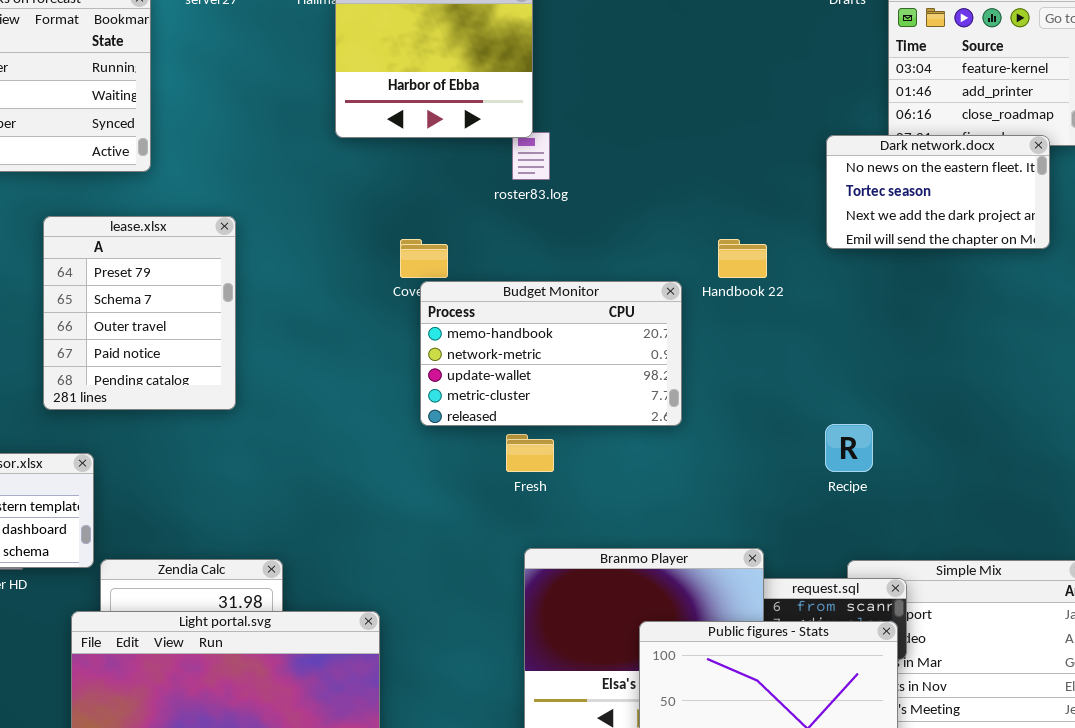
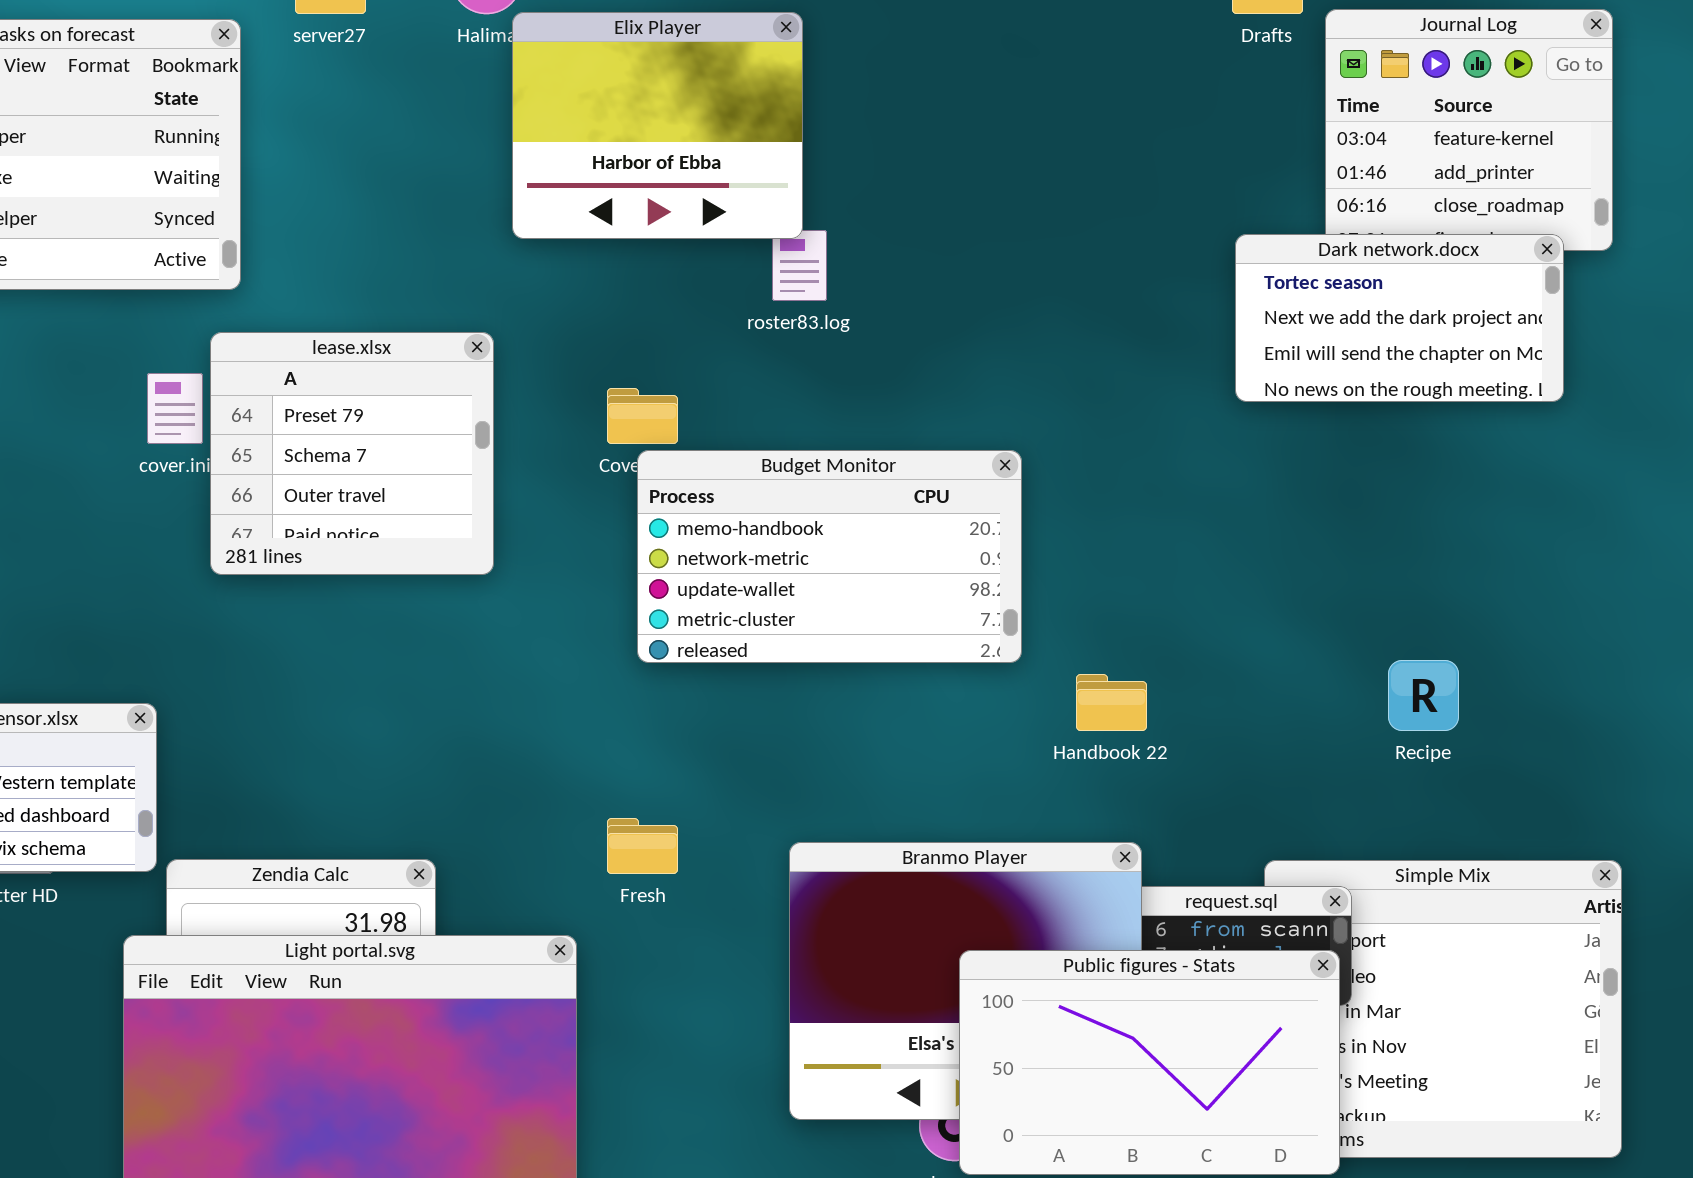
Dark network.docx: [826,135,1050,249] -> [1235,234,1564,402], scrolled down 1 row
lease.xlsx: [43,216,236,410] -> [210,332,494,575], moved, resized
Handbook 22: [718,239,767,278] -> [1076,674,1147,731], moved
Recipe: [825,424,873,472] -> [1388,660,1459,731], moved
Fresh: [506,434,554,472] -> [607,818,678,874], moved

